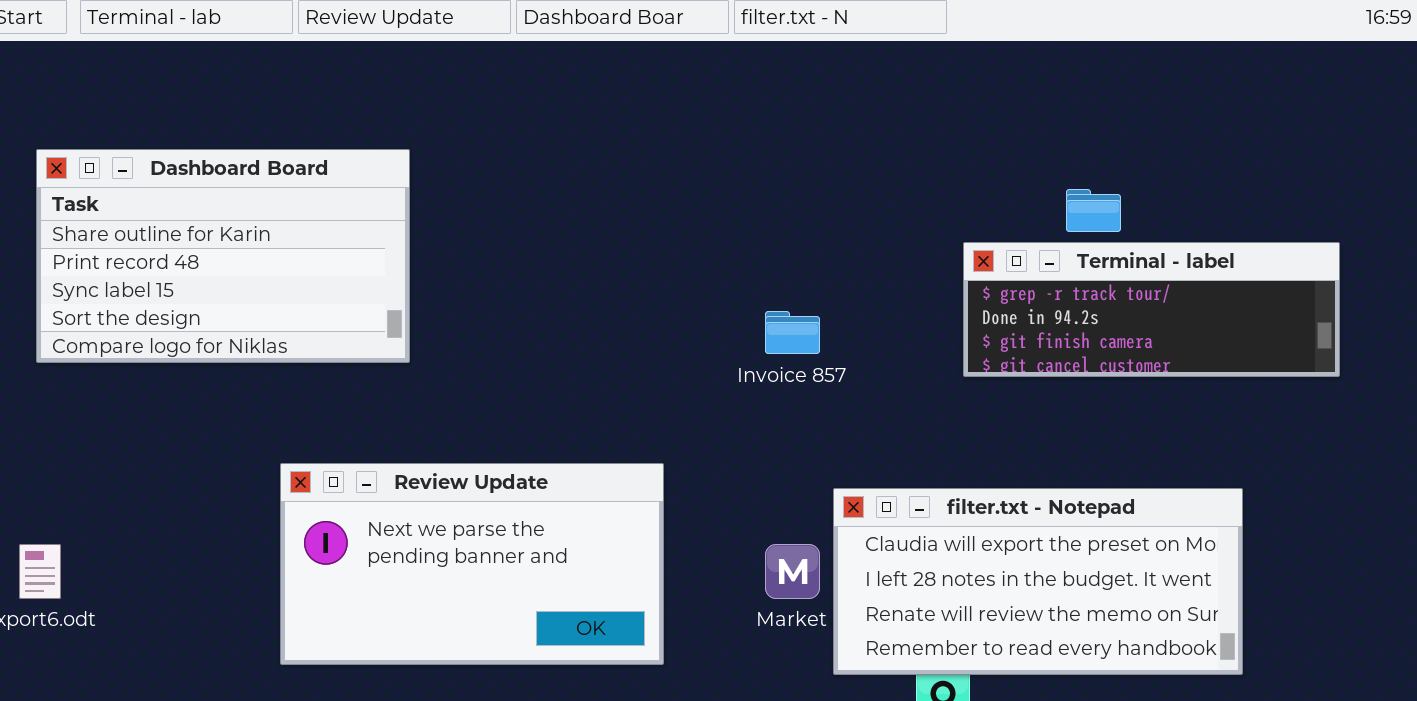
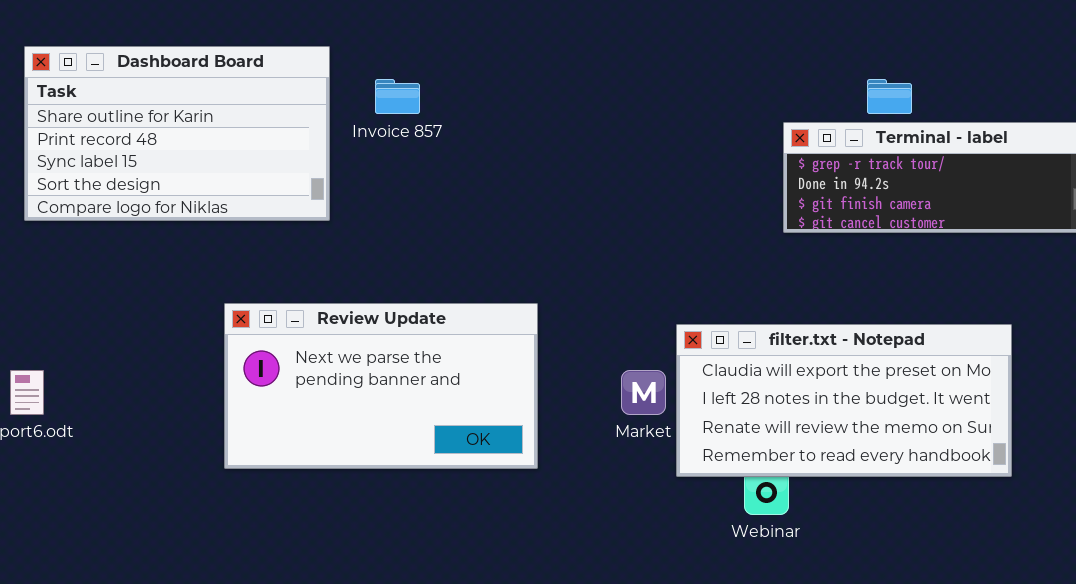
Invoice 857: [765,311,820,354] -> [375,79,420,114], moved

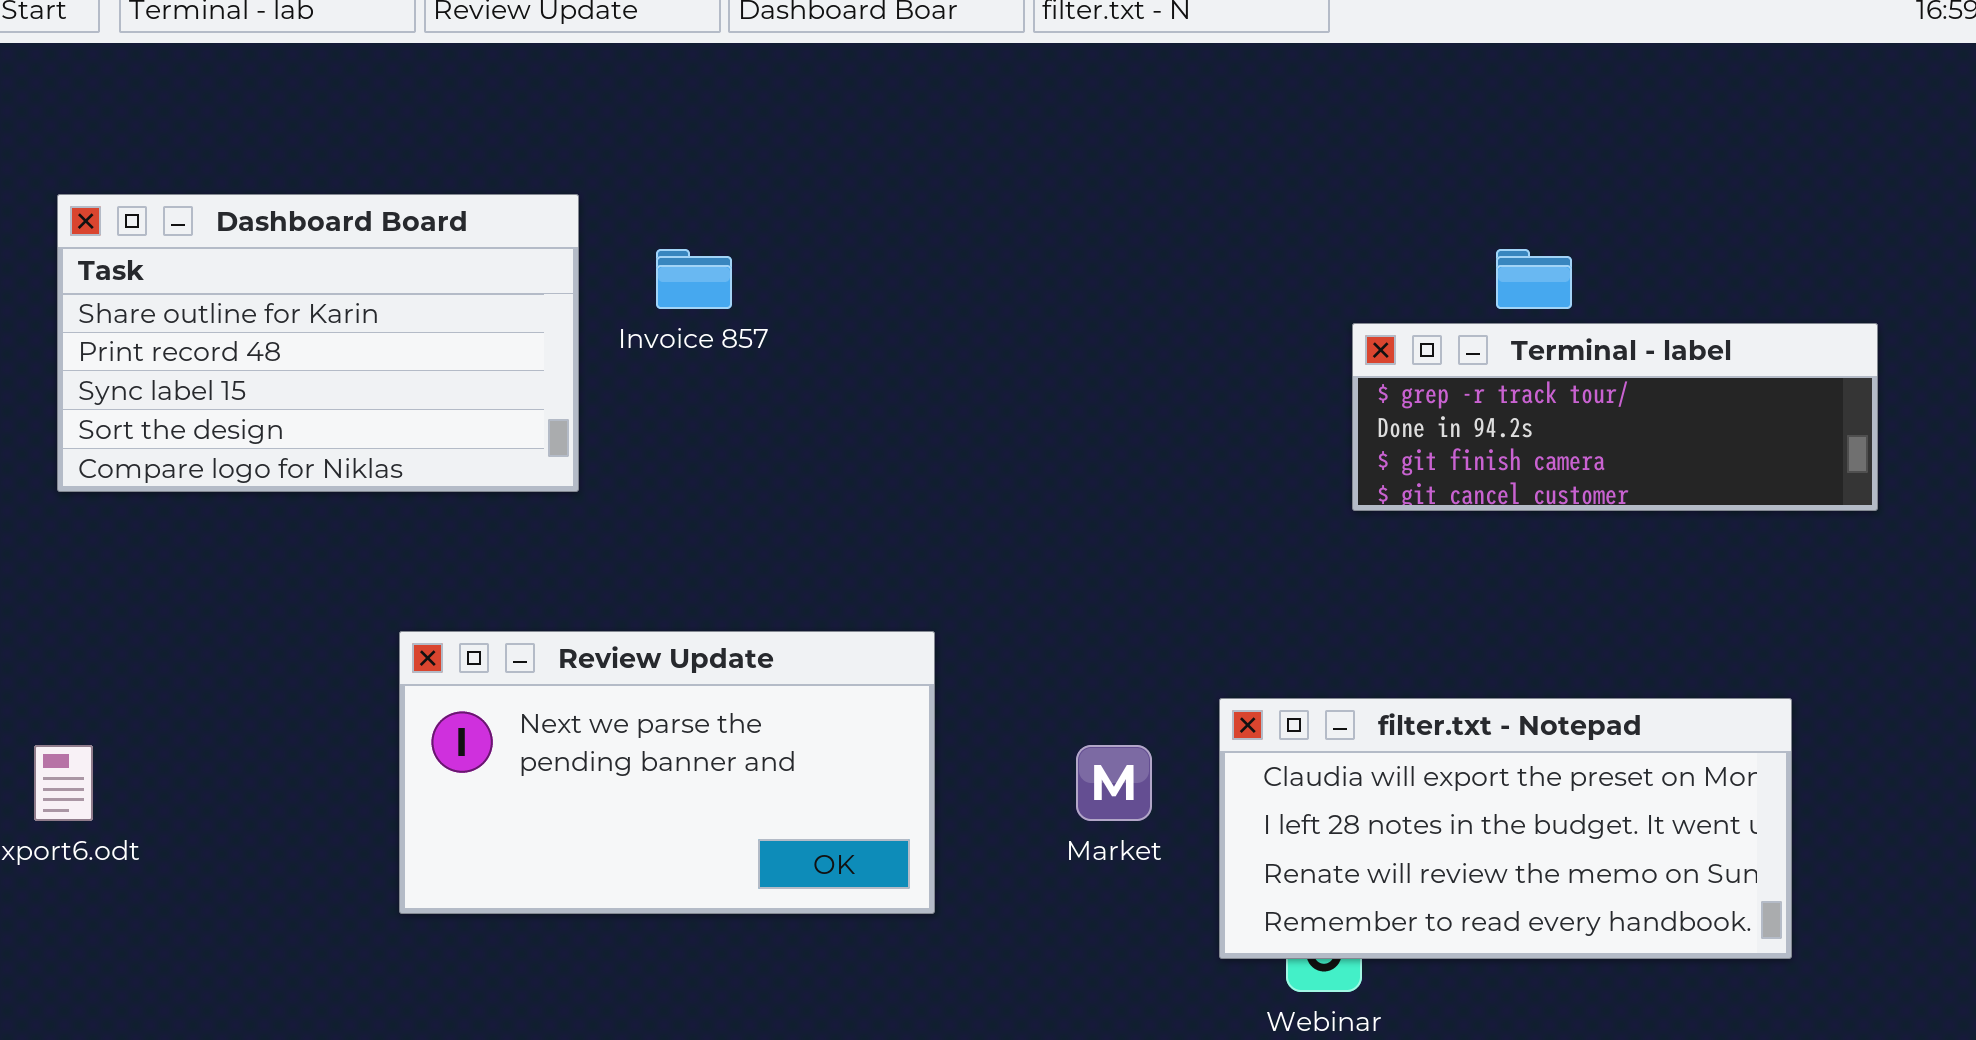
filter.txt - Notepad: [676,324,1012,477] -> [1219,698,1792,959], moved

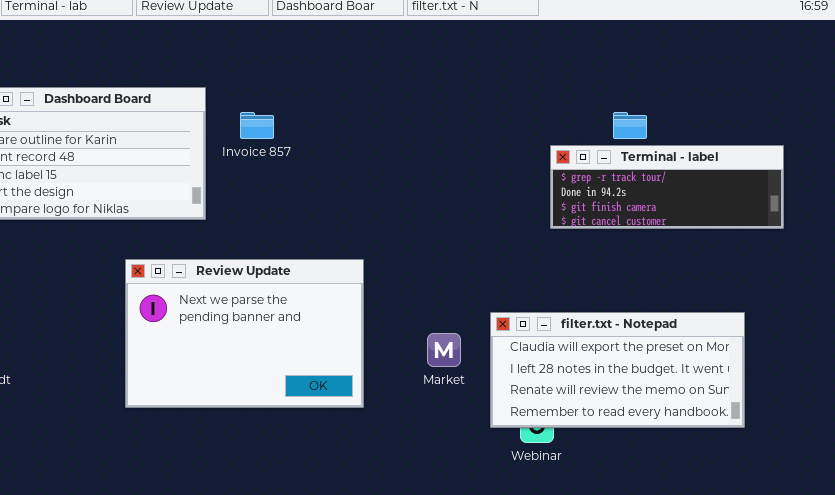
Review Update: [399,631,935,914] -> [125,259,364,408], resized

